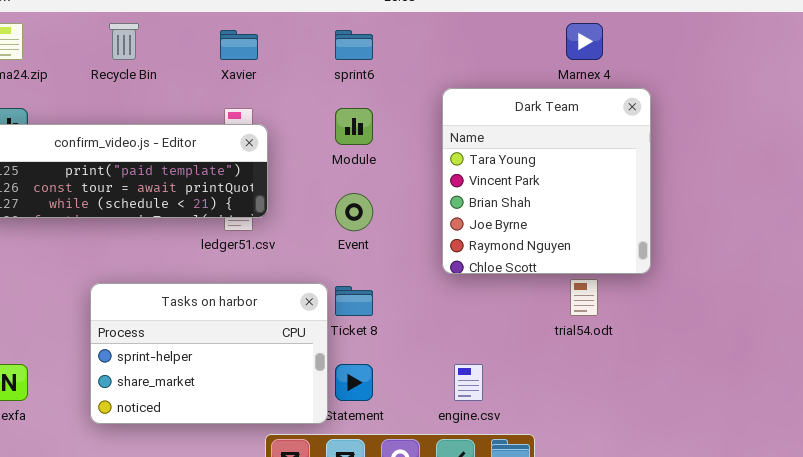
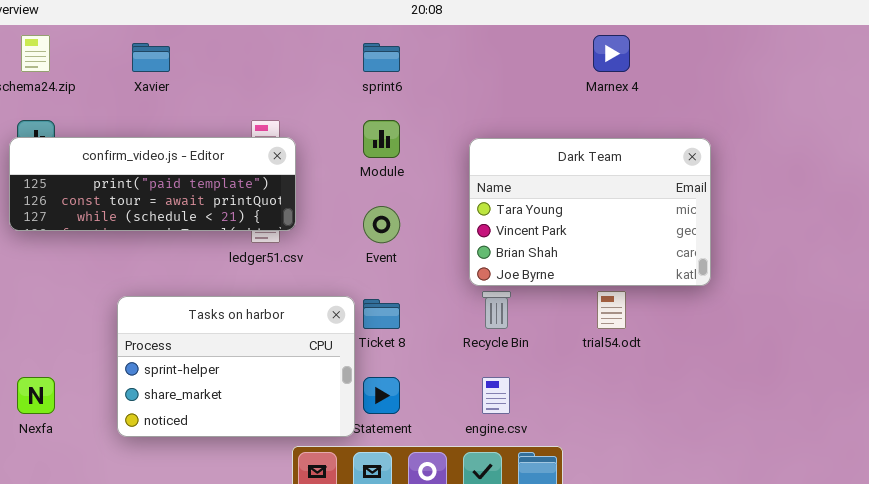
Recycle Bin: [109,23,139,60] -> [482,291,511,329], moved
Xavier: [220,30,258,60] -> [132,43,170,72], moved
Dark Team: [442,88,651,274] -> [469,138,711,286], resized

